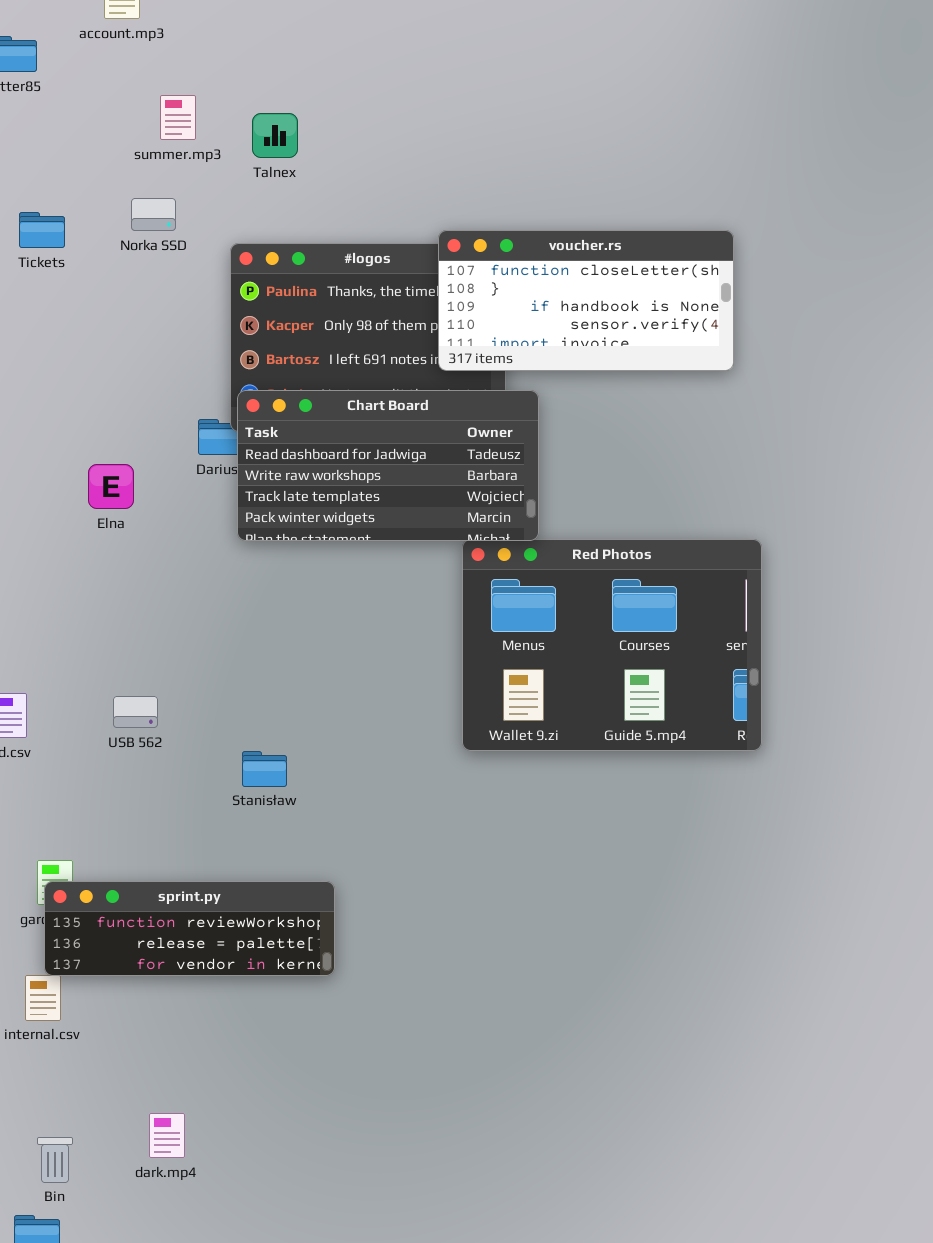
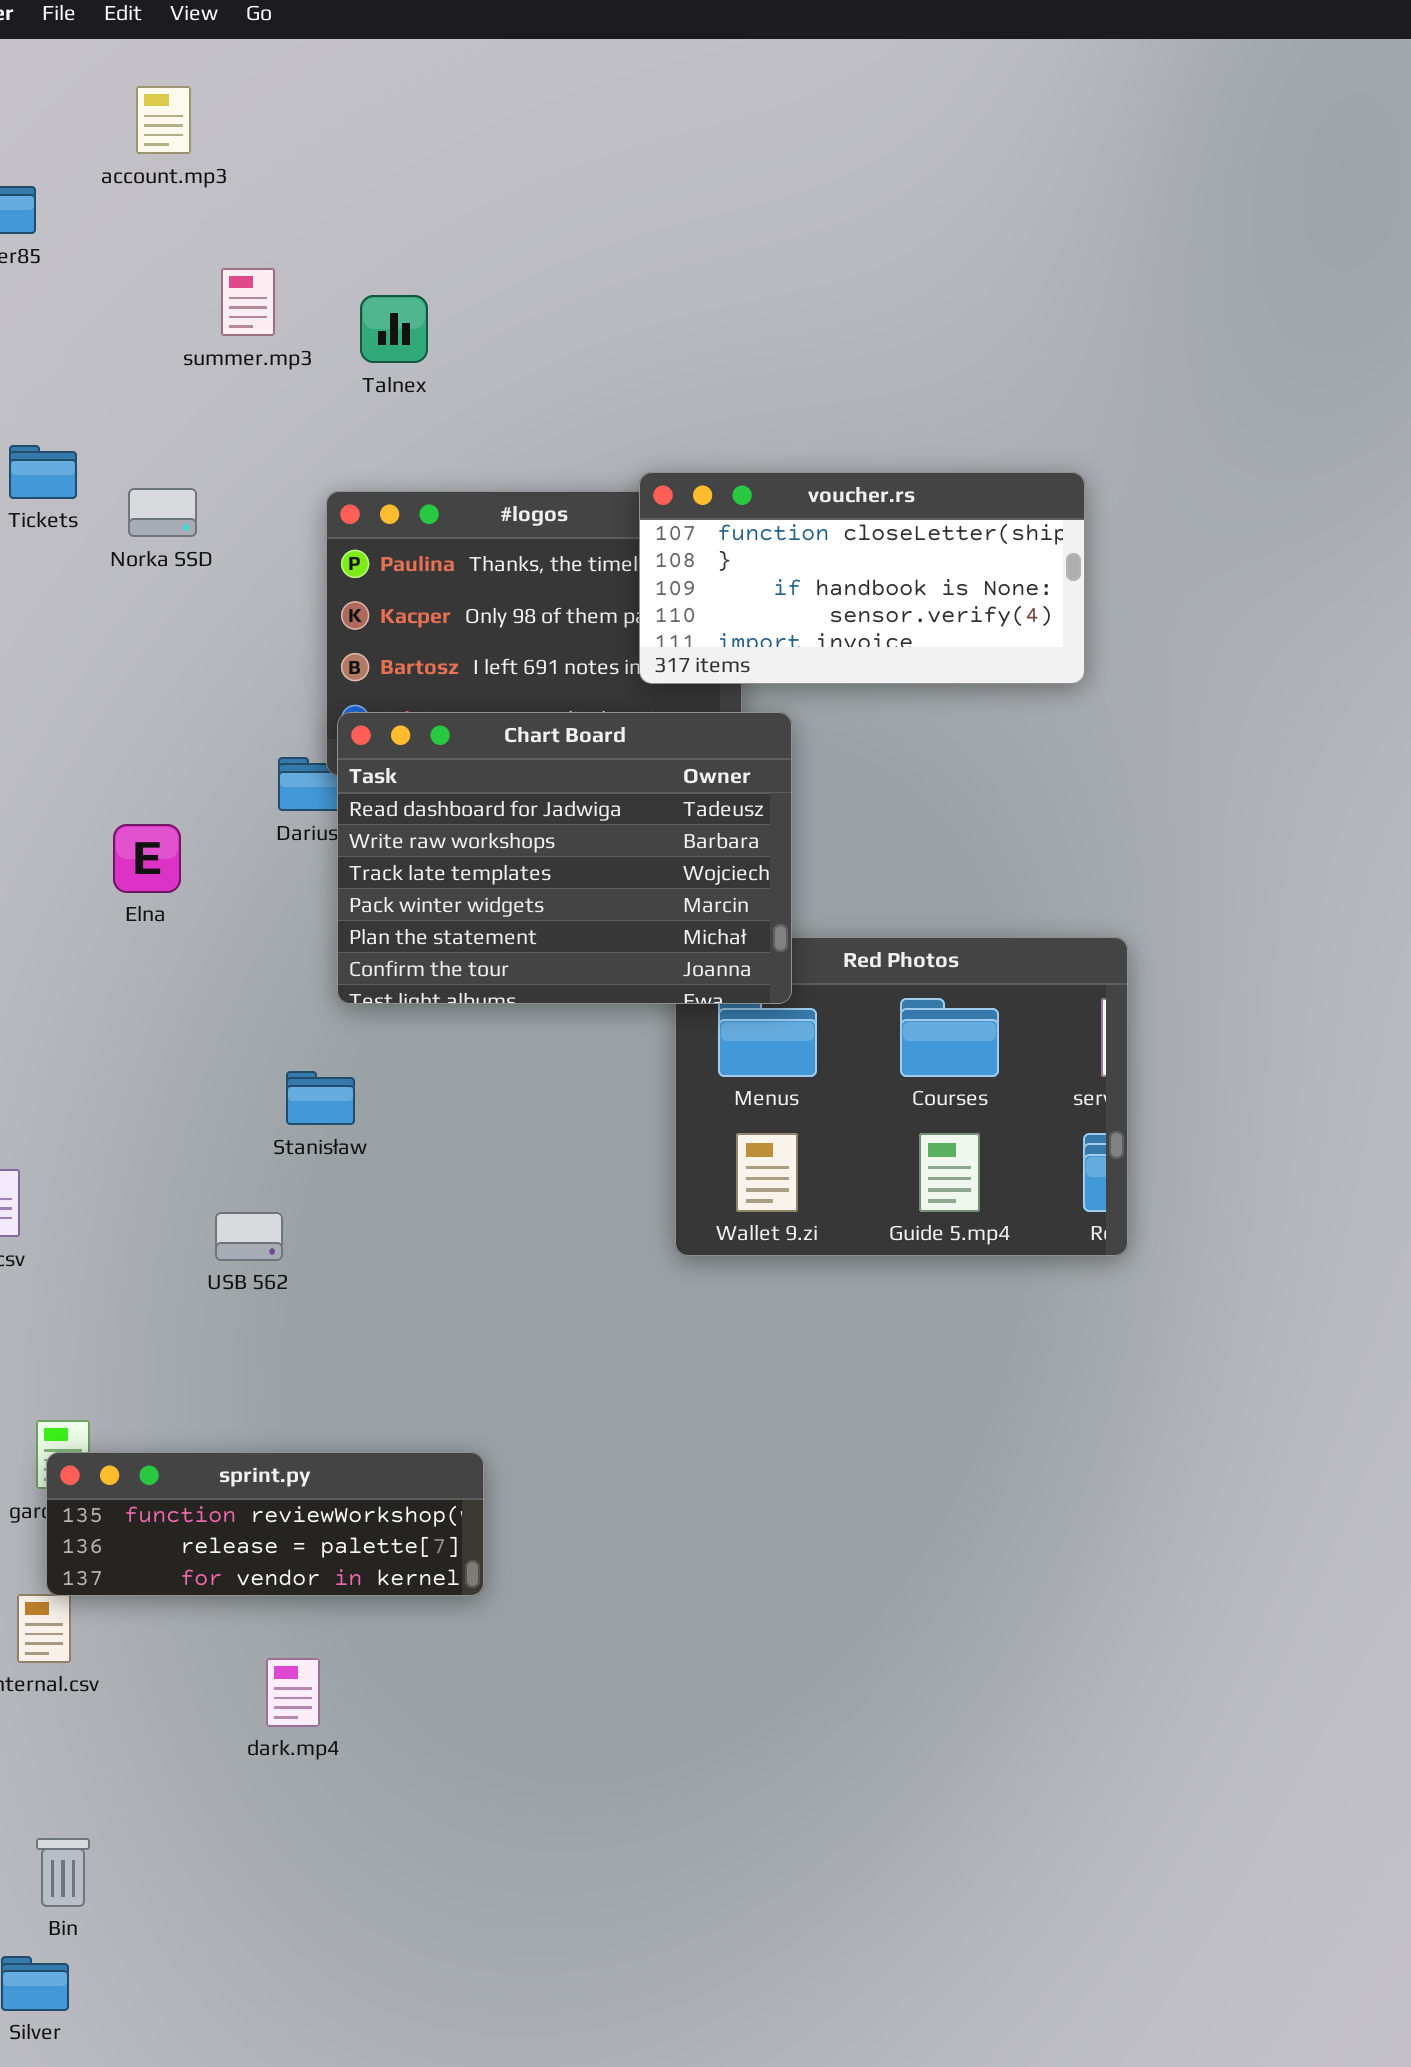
Norka SSD: [131,198,176,231] -> [128,488,197,537], moved
Chart Board: [237,390,539,541] -> [337,712,792,1004], resized
USB 562: [113,696,158,728] -> [215,1212,283,1261], moved
Stanisław: [242,751,287,787] -> [286,1071,355,1125], moved
dark.mp4: [149,1113,185,1158] -> [266,1658,320,1727], moved

